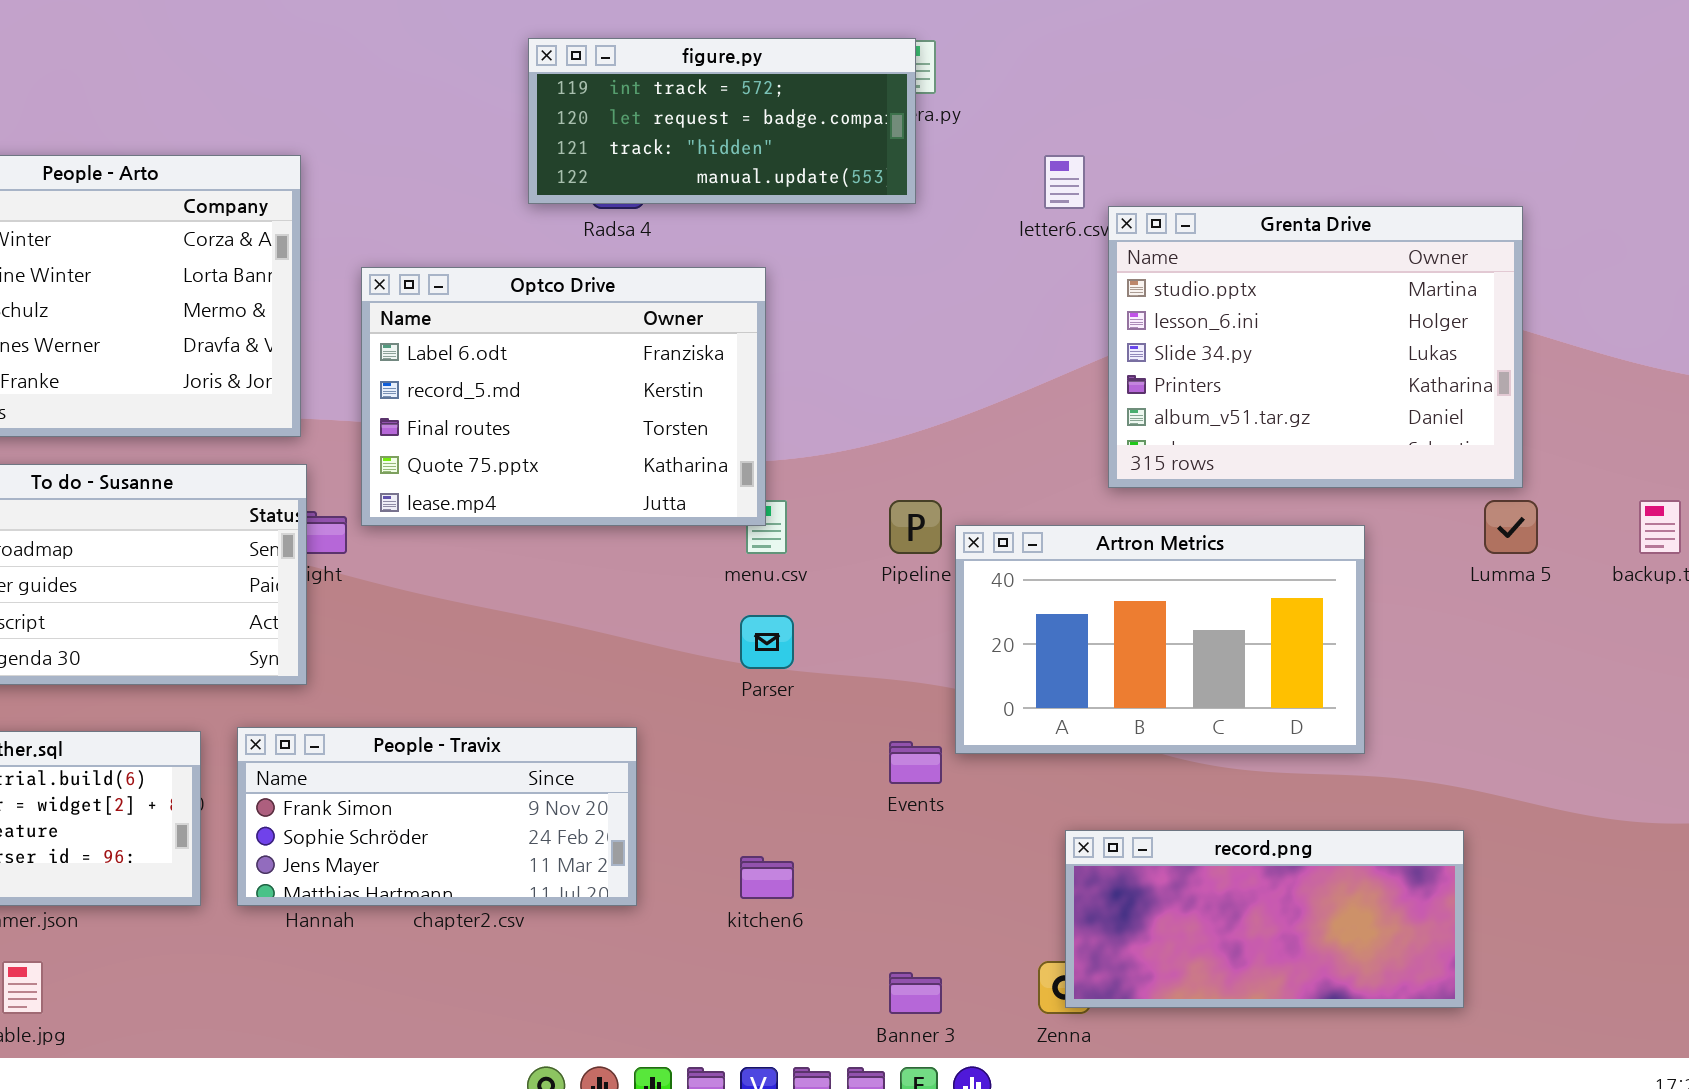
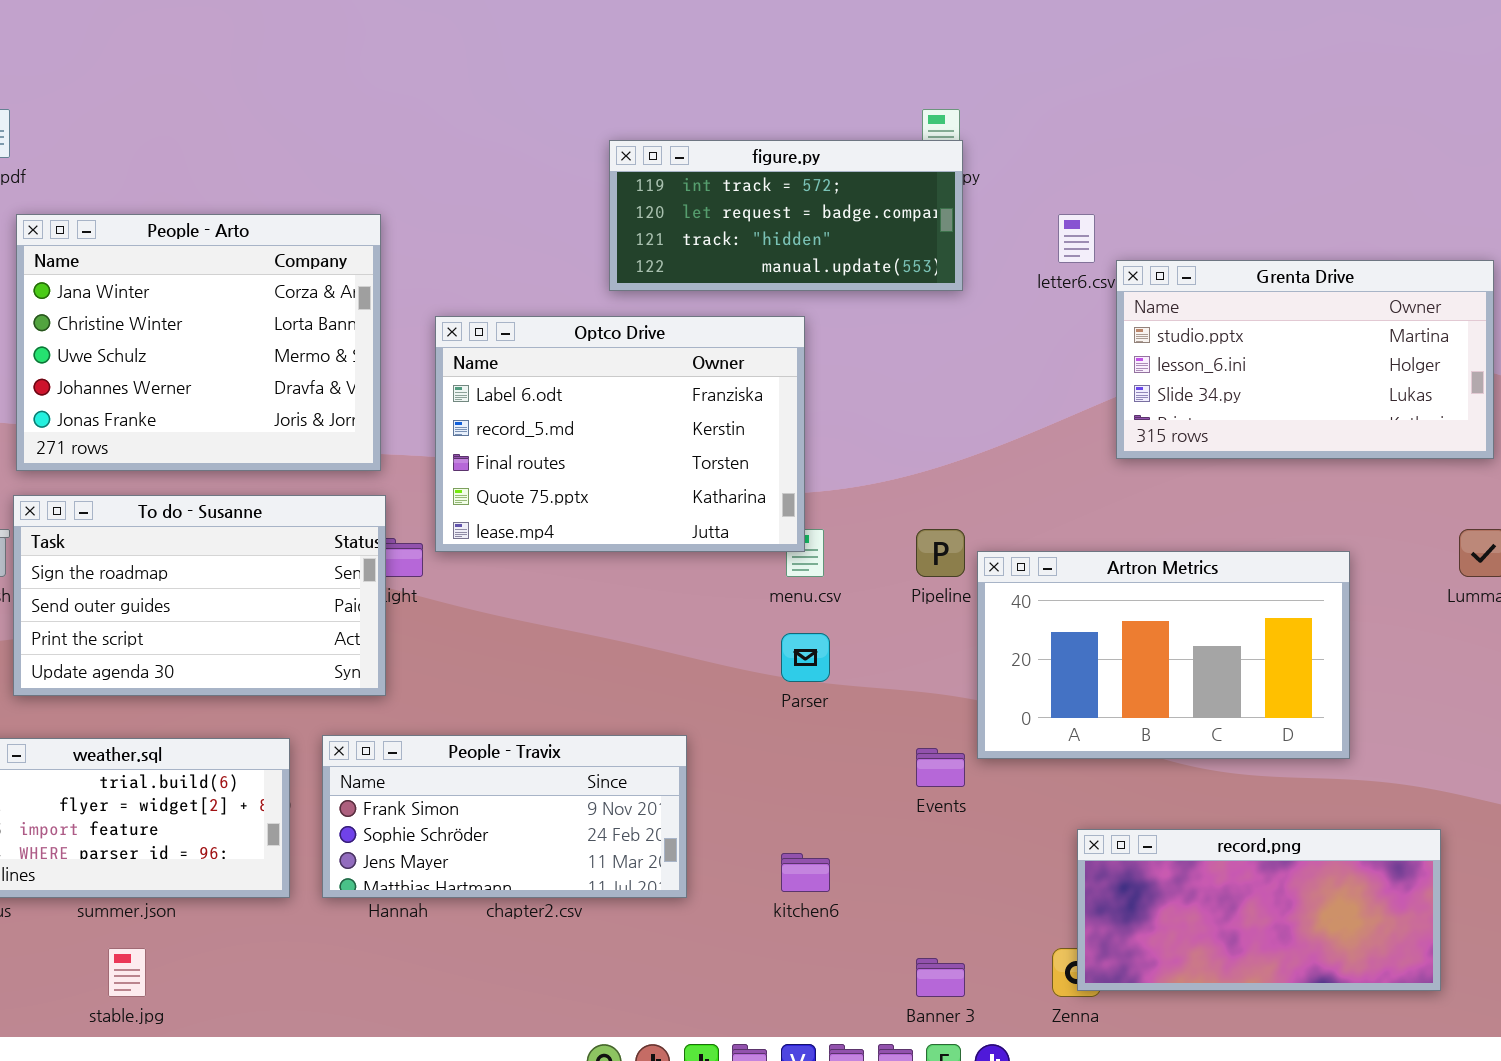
figure.py: [528,38,916,204] -> [609,140,963,291], moved
Grenta Drive: [1108,206,1523,488] -> [1116,260,1494,459], resized

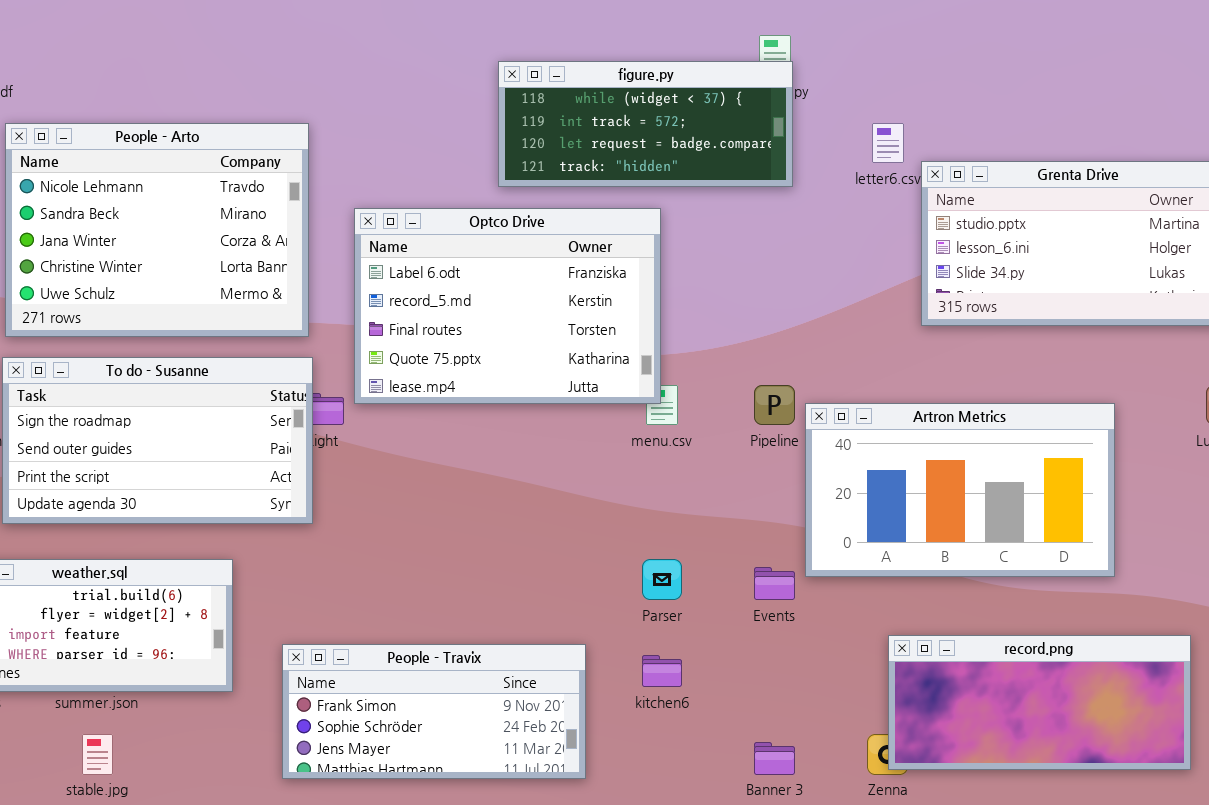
figure.py: [609,140,963,291] -> [498,61,793,187], scrolled up 1 row
People - Arto: [16,214,381,471] -> [5,123,309,337], scrolled up 2 rows
Parser: [781,633,830,682] -> [642,559,682,600], moved
People - Travix: [322,735,687,898] -> [282,644,586,779], moved

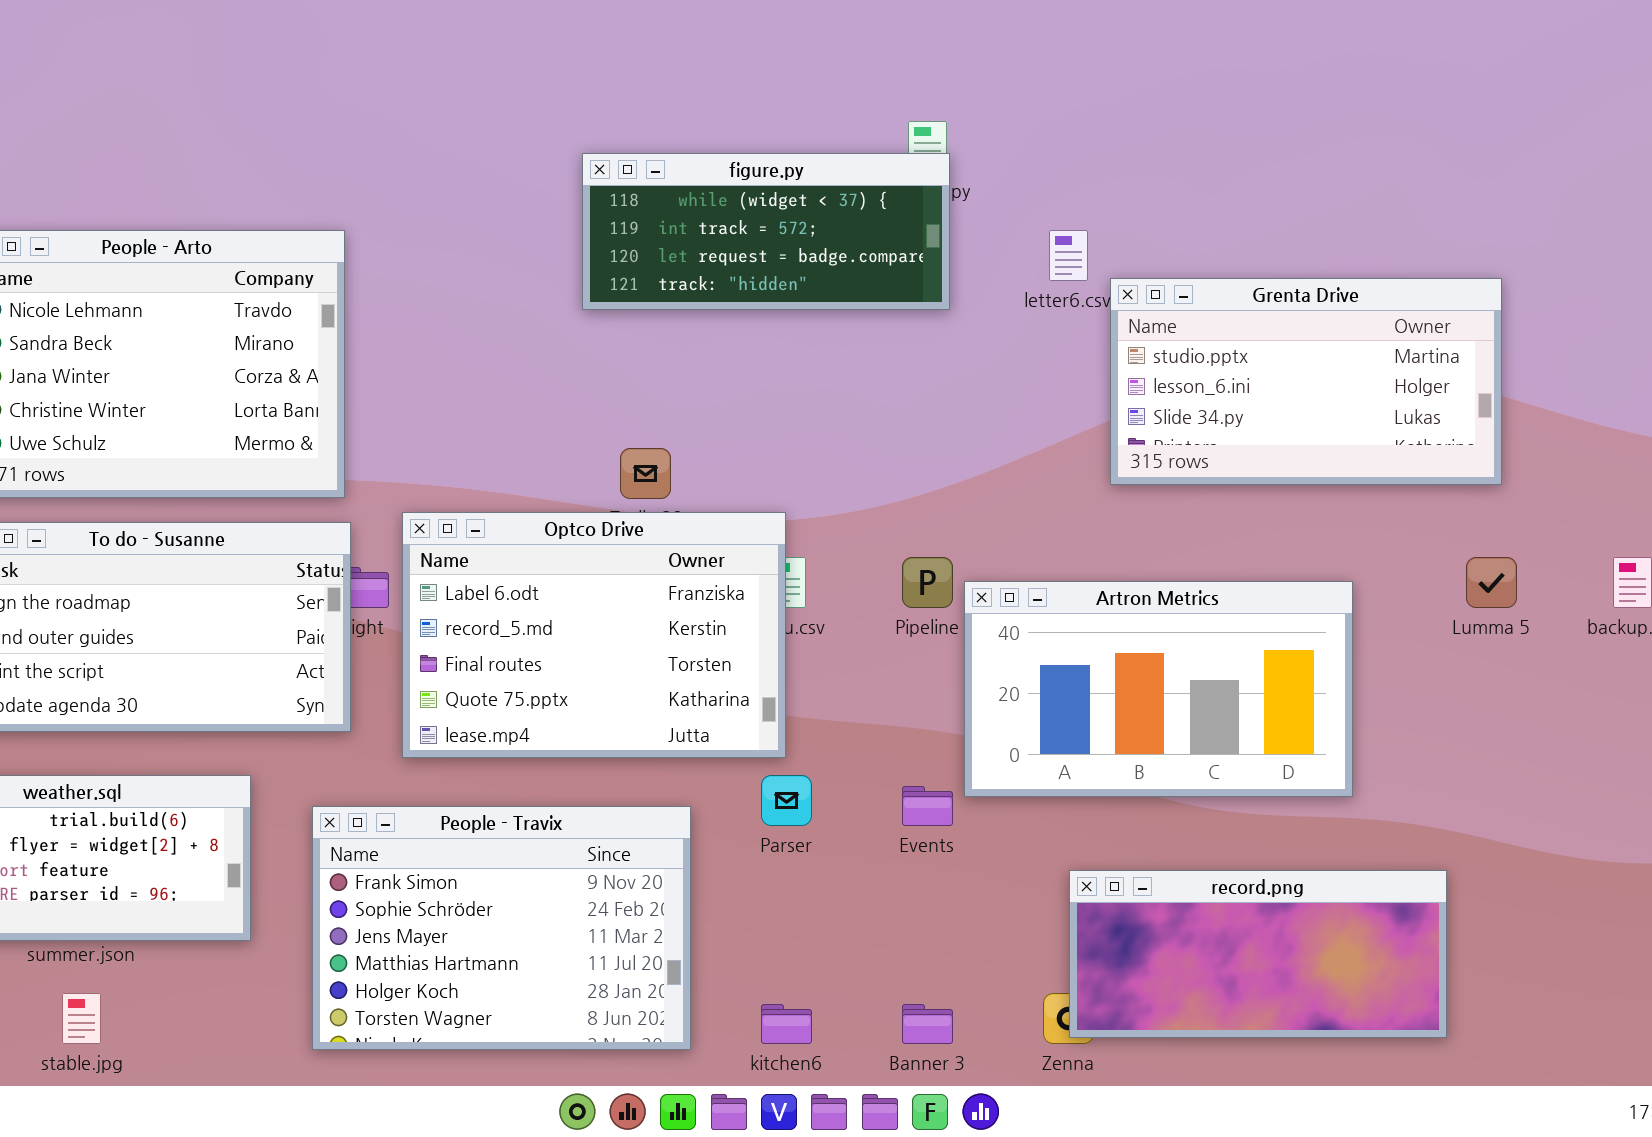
Optco Drive: [354,208,661,404] -> [402,512,786,758], moved
People - Travix: [282,644,586,779] -> [312,806,691,1050], resized
kitchen6: [642,655,682,687] -> [761,1004,812,1044], moved

